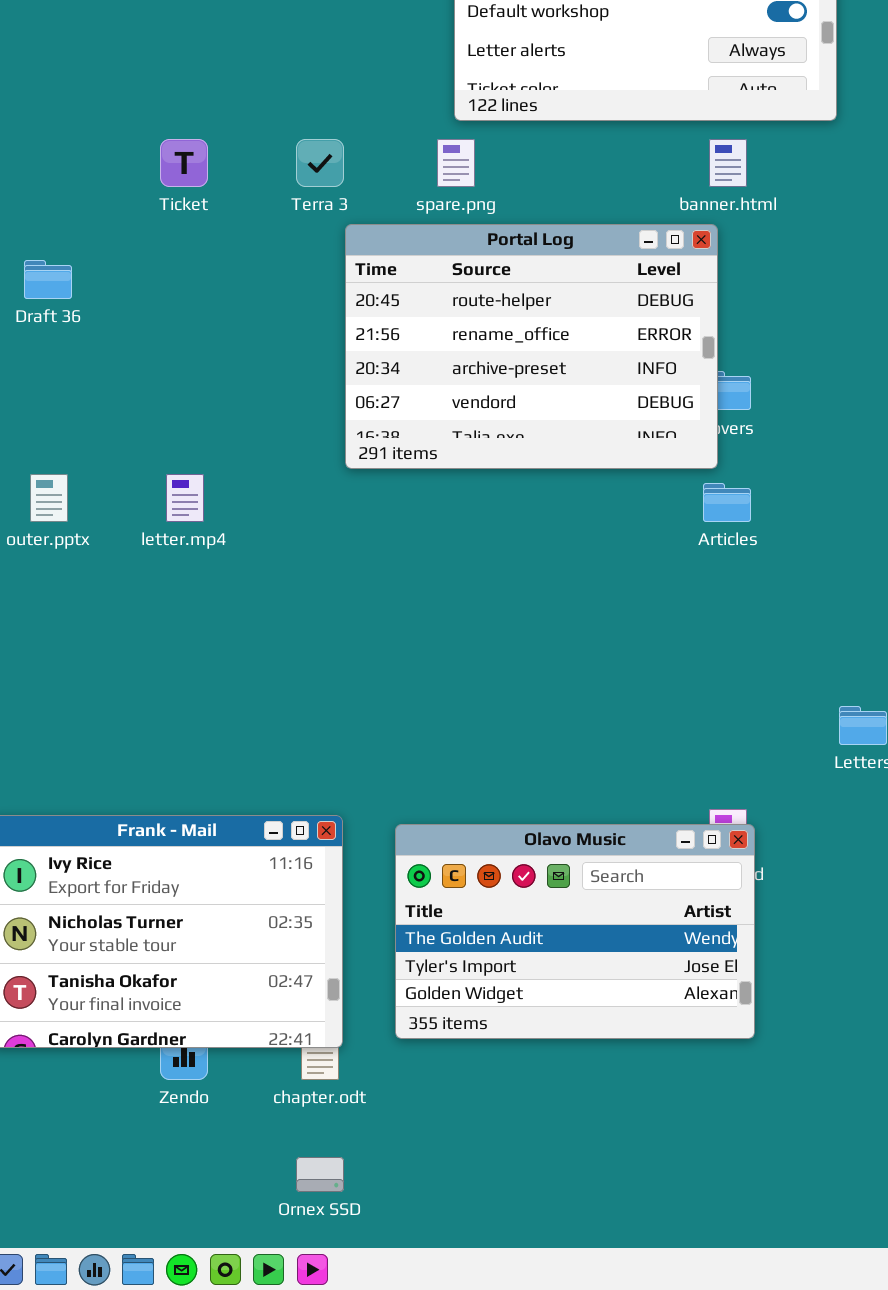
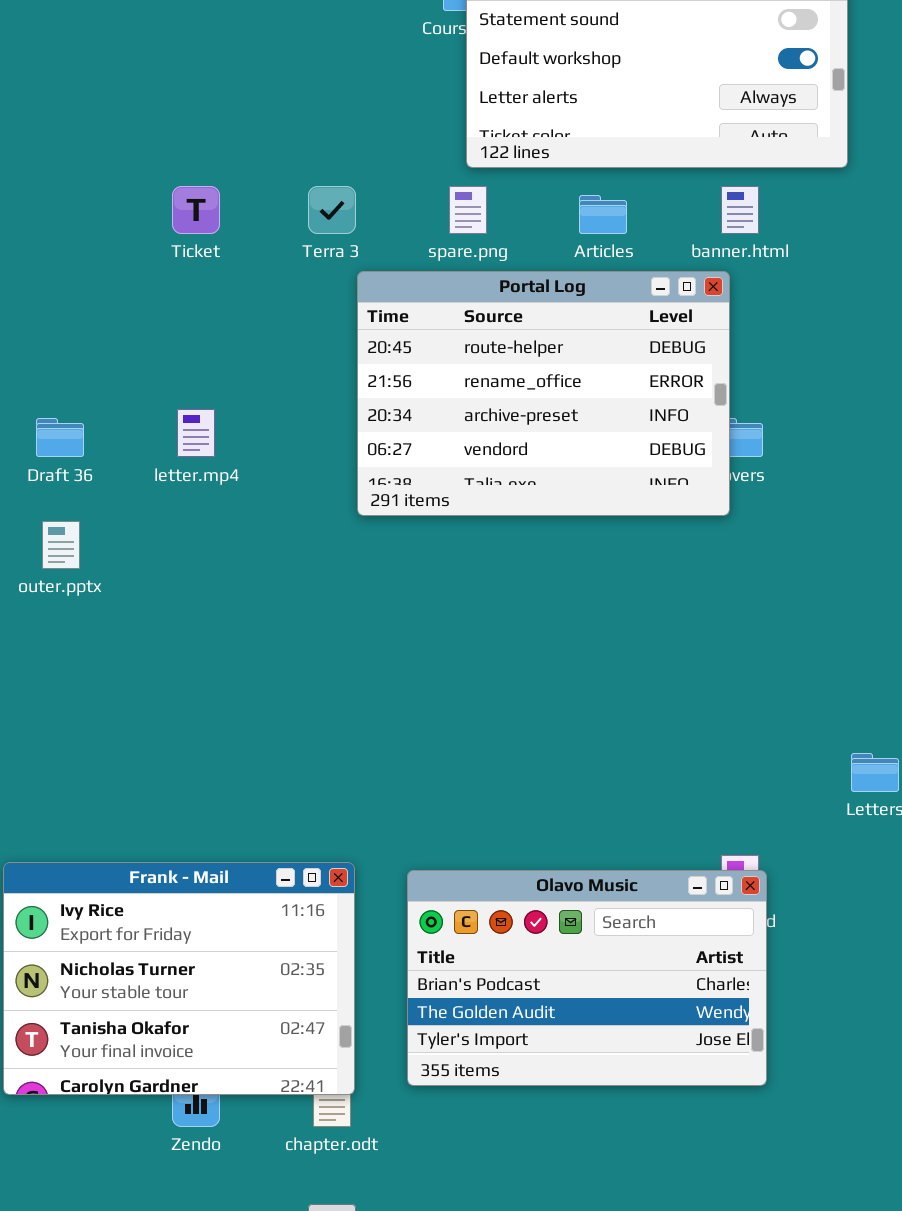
Draft 36: [24,260,72,299] -> [36,418,84,457], moved
letter.mp4: [166,474,204,522] -> [177,409,215,457], moved
Articles: [703,483,751,522] -> [579,195,627,234], moved
Olavo Music: [395,824,755,1039] -> [407,870,767,1086], scrolled up 1 row

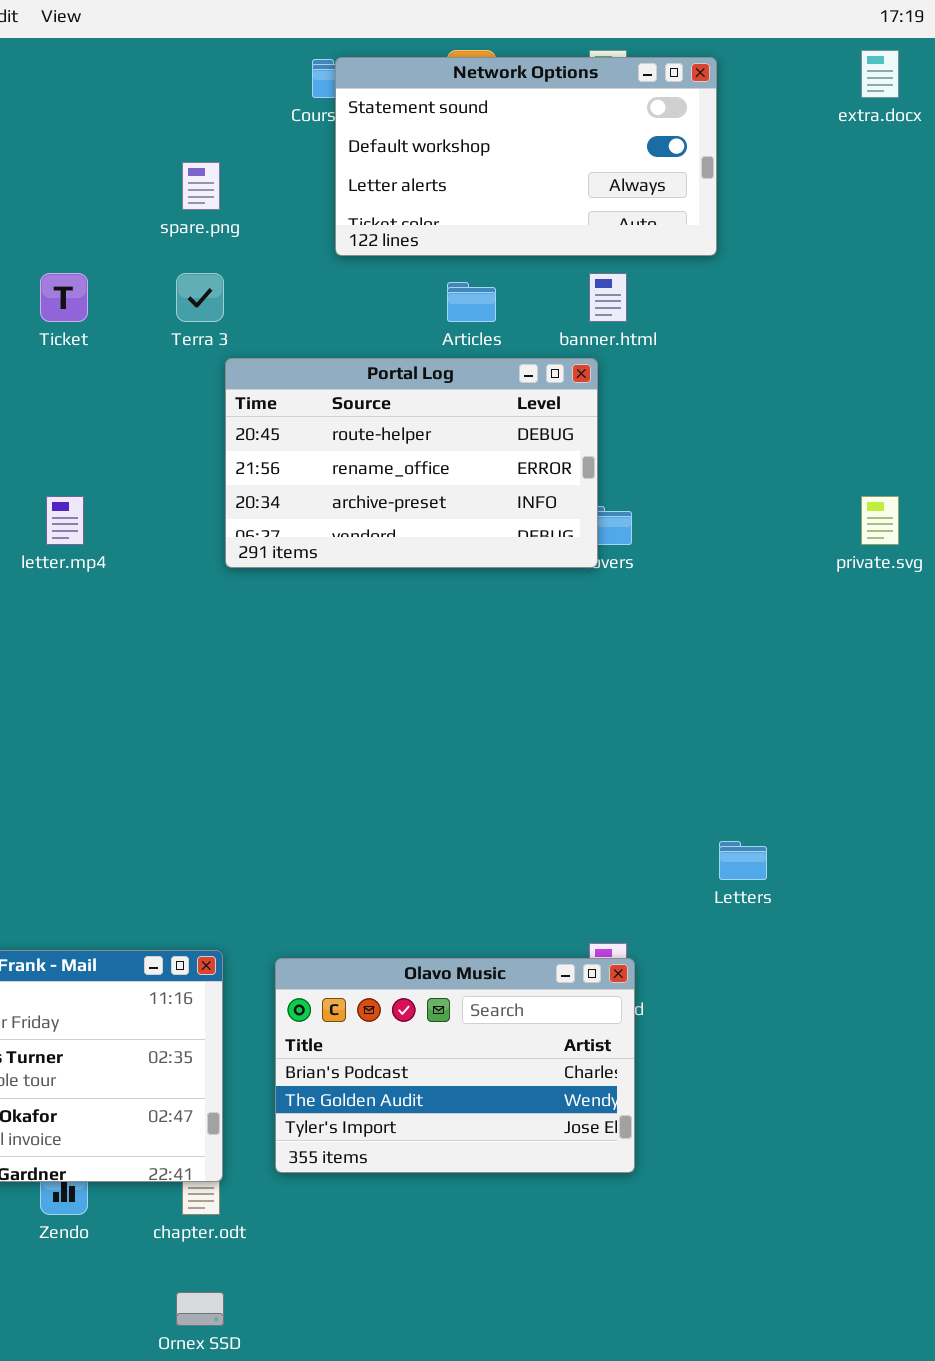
spare.png: [449,186,487,234] -> [182,162,220,210], moved
Portal Log: [357,271,730,516] -> [225,358,598,568], resized

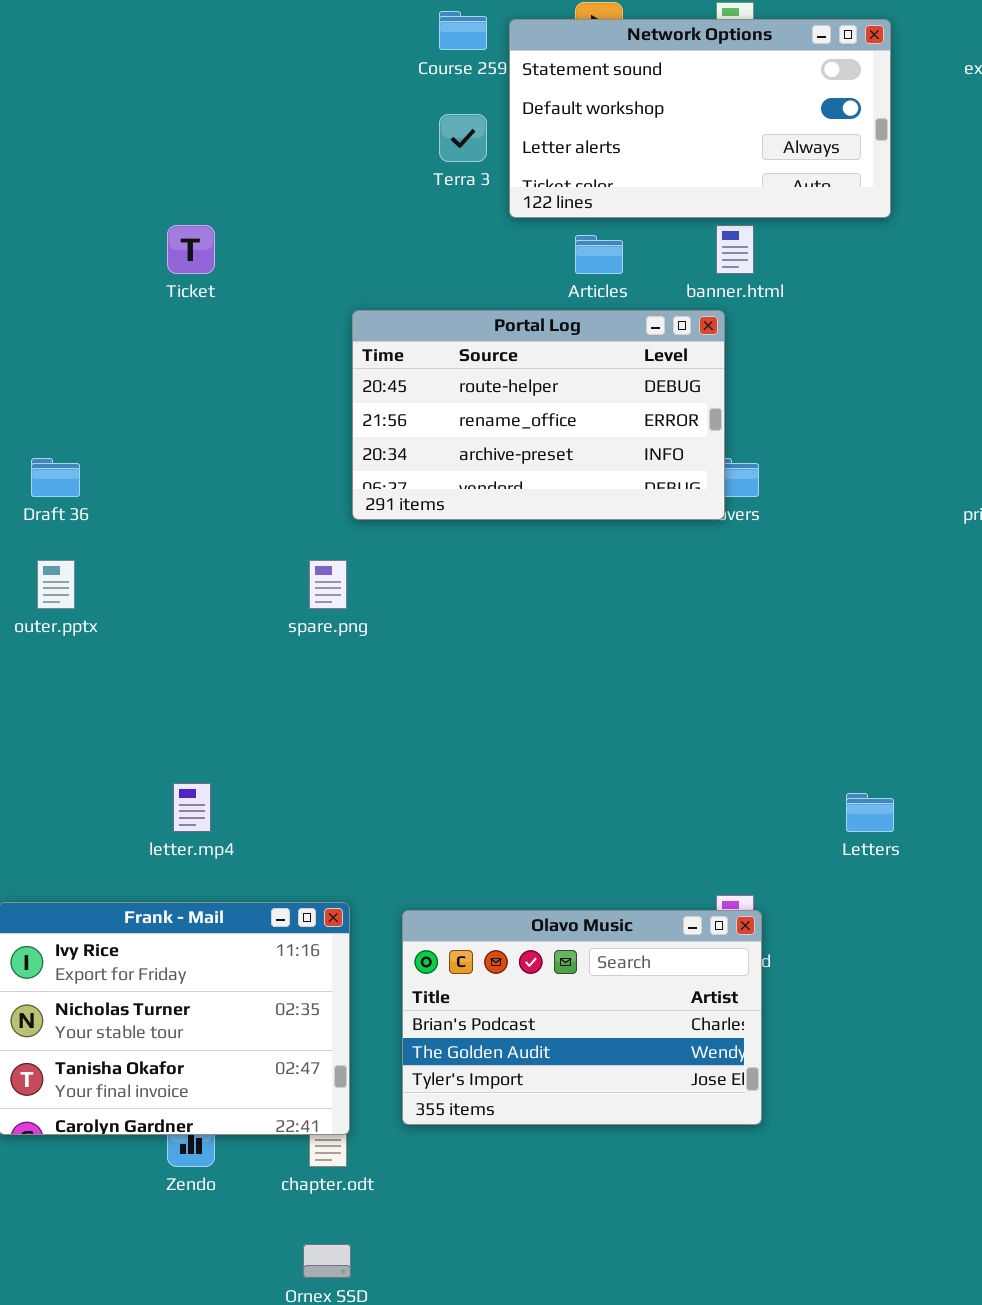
Network Options: [335,57,717,256] -> [509,19,891,218], moved
spare.png: [182,162,220,210] -> [309,560,347,609], moved
Terra 3: [176,273,224,322] -> [439,114,487,162], moved
letter.mp4: [46,496,84,545] -> [173,783,211,832], moved

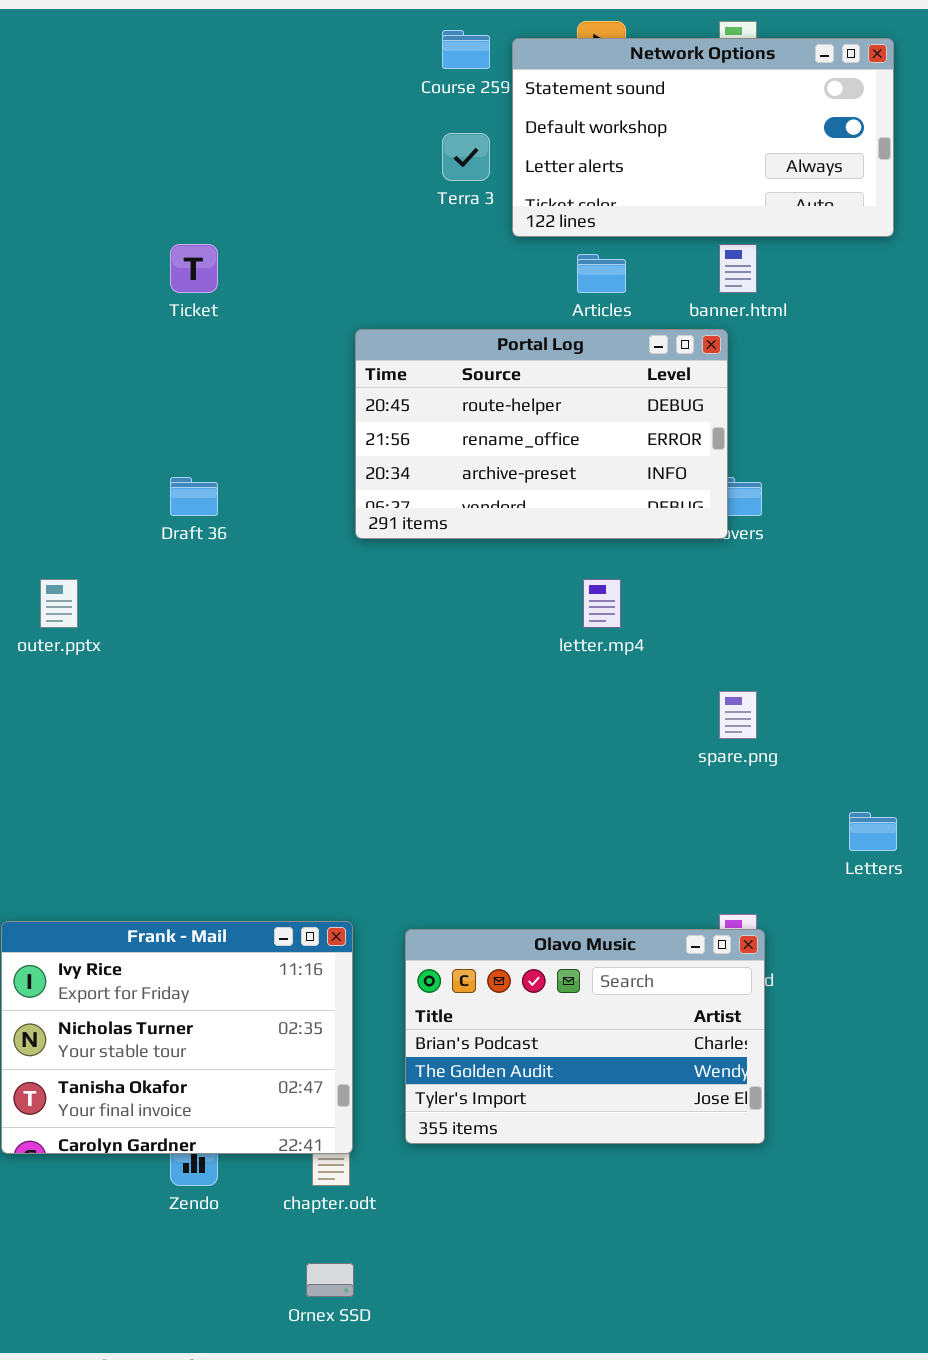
Draft 36: [31,458,80,497] -> [170,477,218,516], moved
spare.png: [309,560,347,609] -> [719,691,757,739], moved
letter.mp4: [173,783,211,832] -> [583,579,621,628], moved

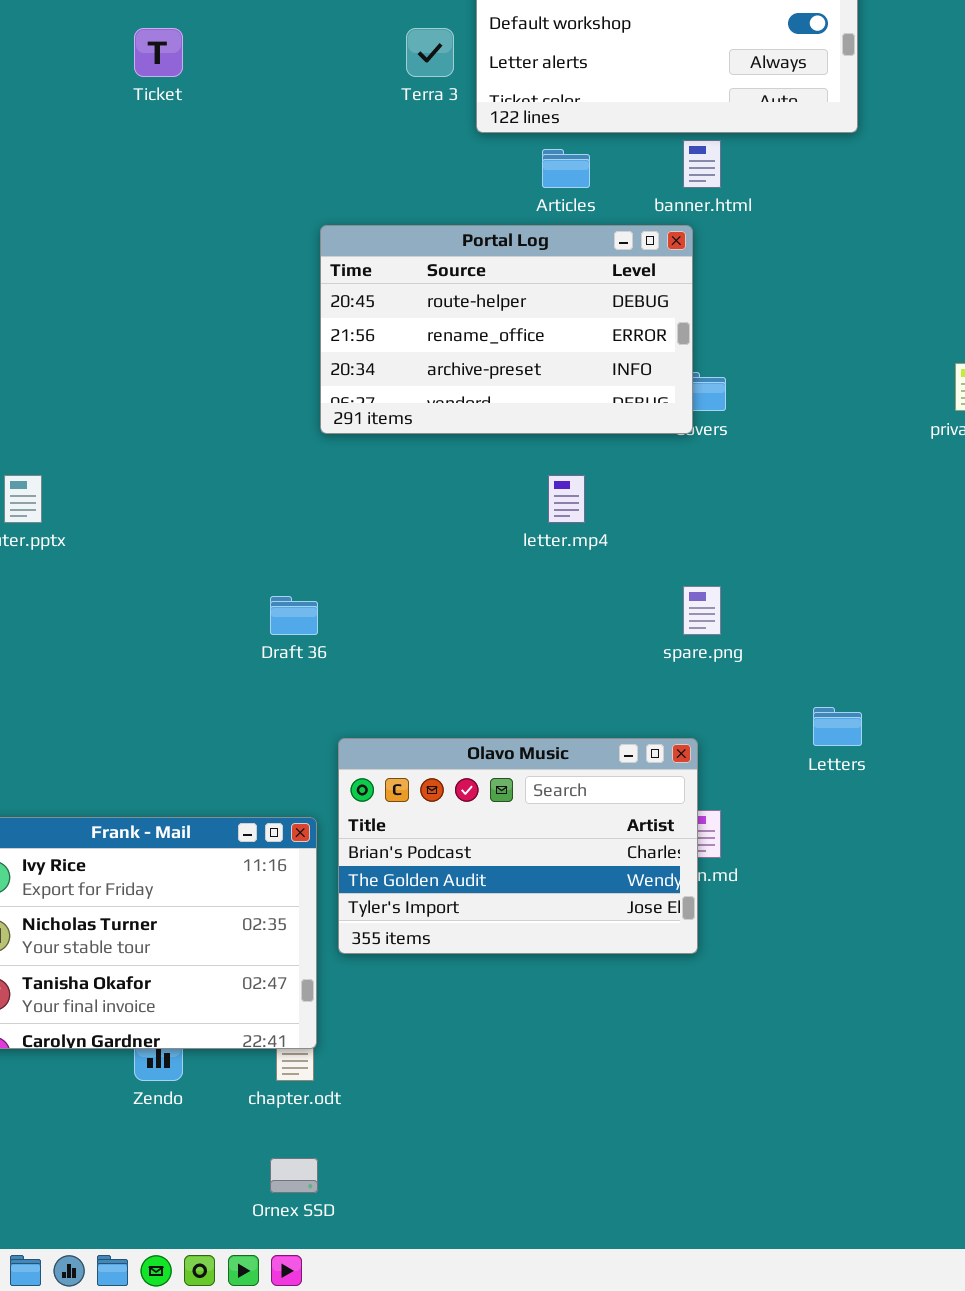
Ticket: [170,244,218,293] -> [134,28,183,77], moved
Draft 36: [170,477,218,516] -> [270,596,318,635], moved
Olavo Music: [405,929,765,1144] -> [338,738,698,954], moved

